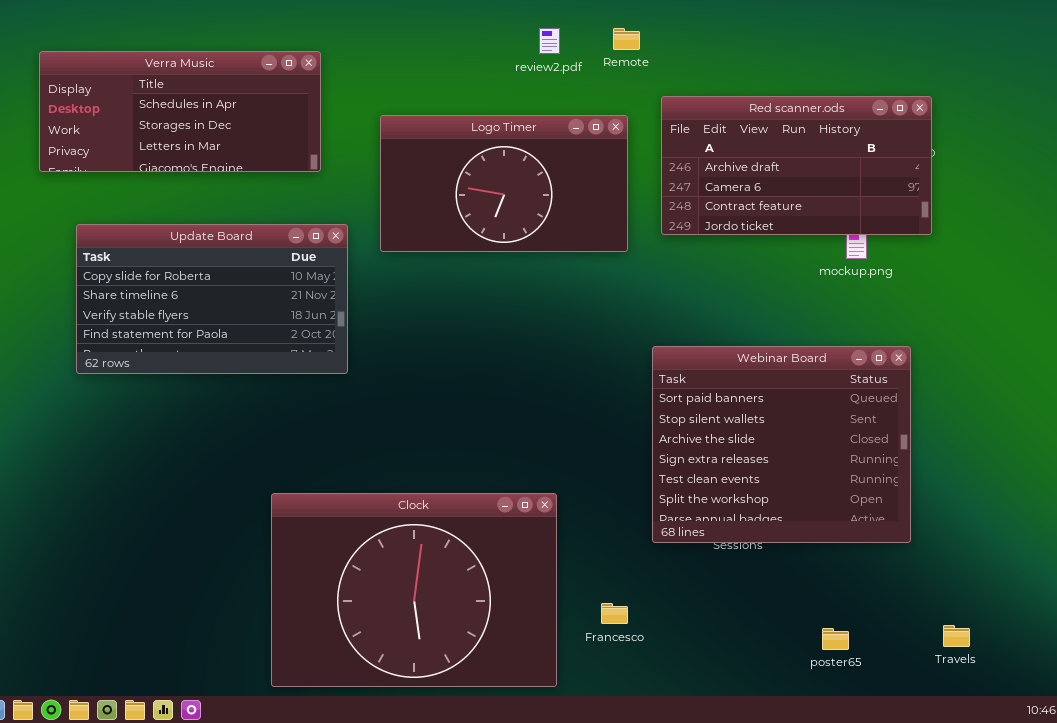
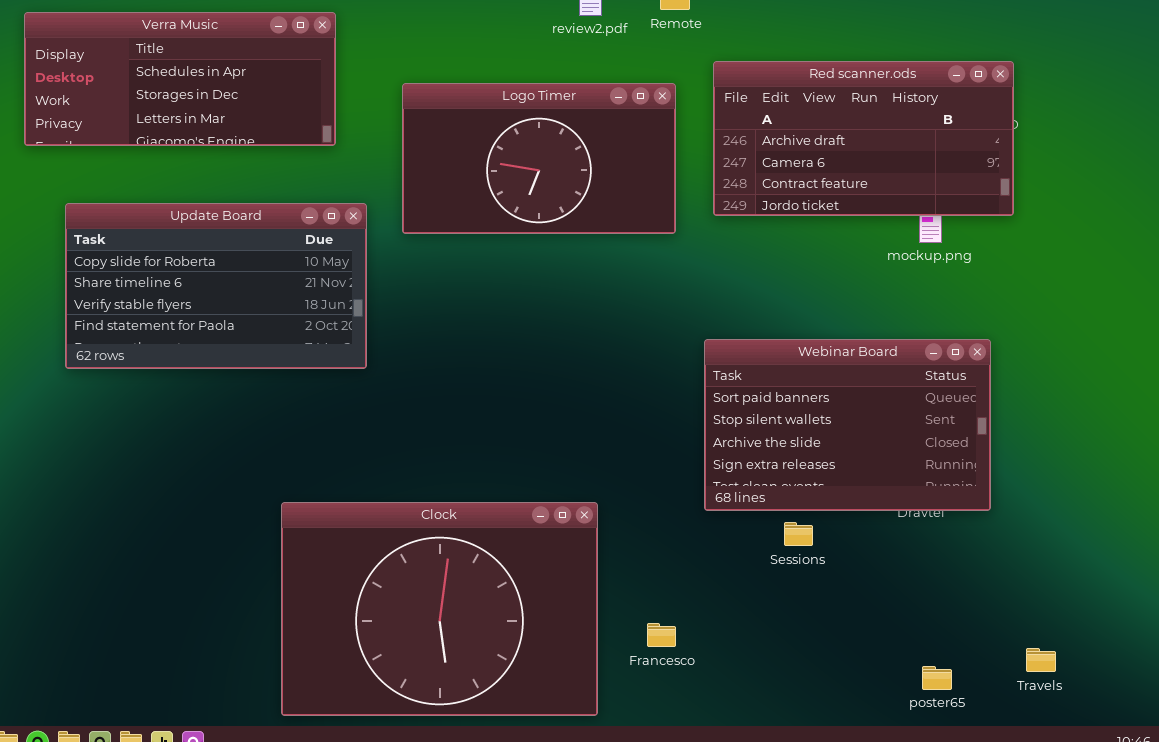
Webinar Board: [652,346,911,543] -> [704,339,991,511], resized
poster65: [822,628,849,650] -> [922,666,952,690], moved

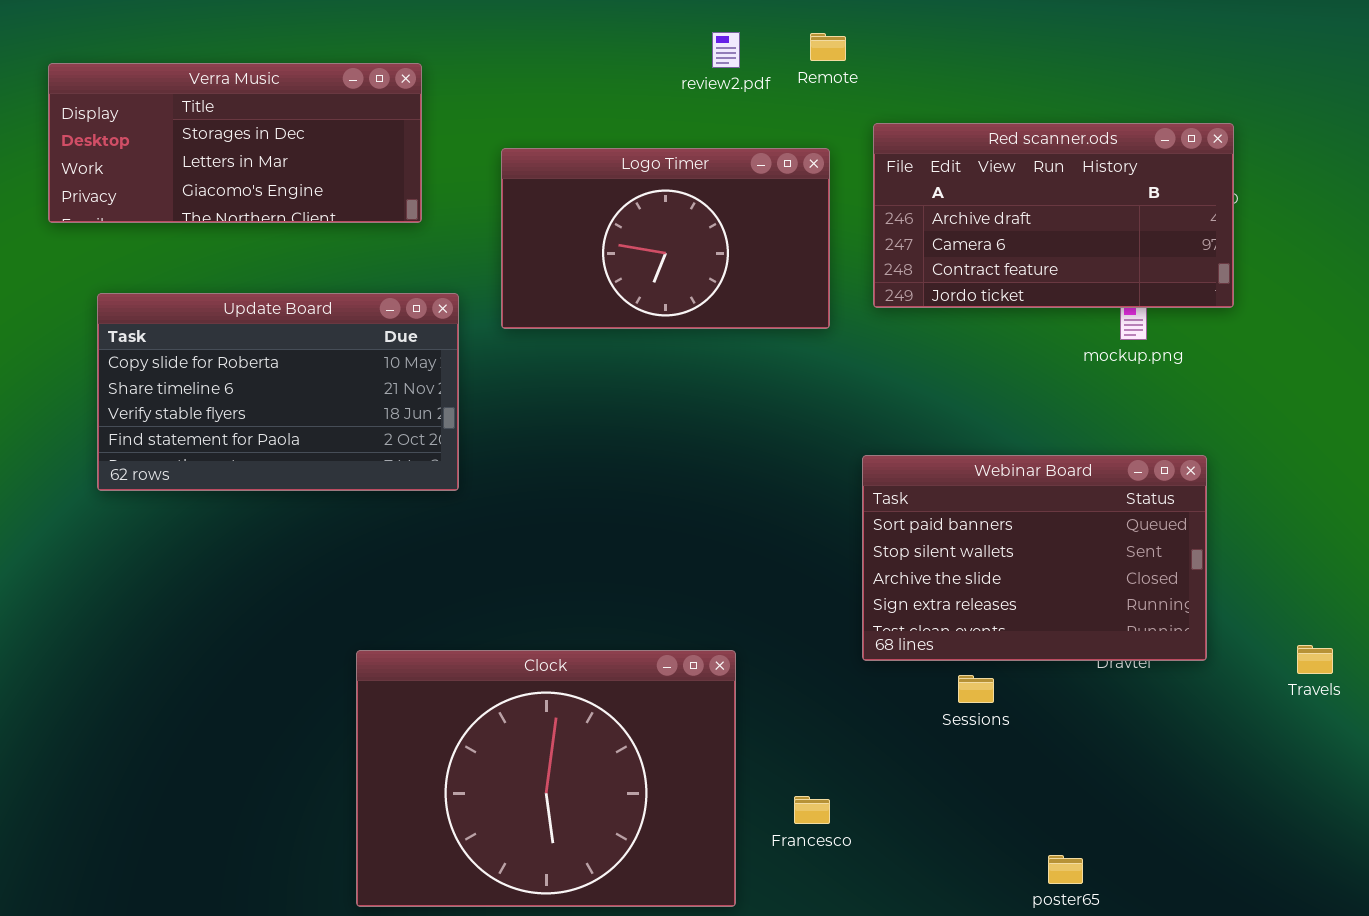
Verra Music: [24,12,336,146] -> [48,63,422,223], scrolled down 1 row
Travels: [1026,648,1056,672] -> [1297,645,1333,674], moved
poster65: [922,666,952,690] -> [1048,855,1083,884], moved

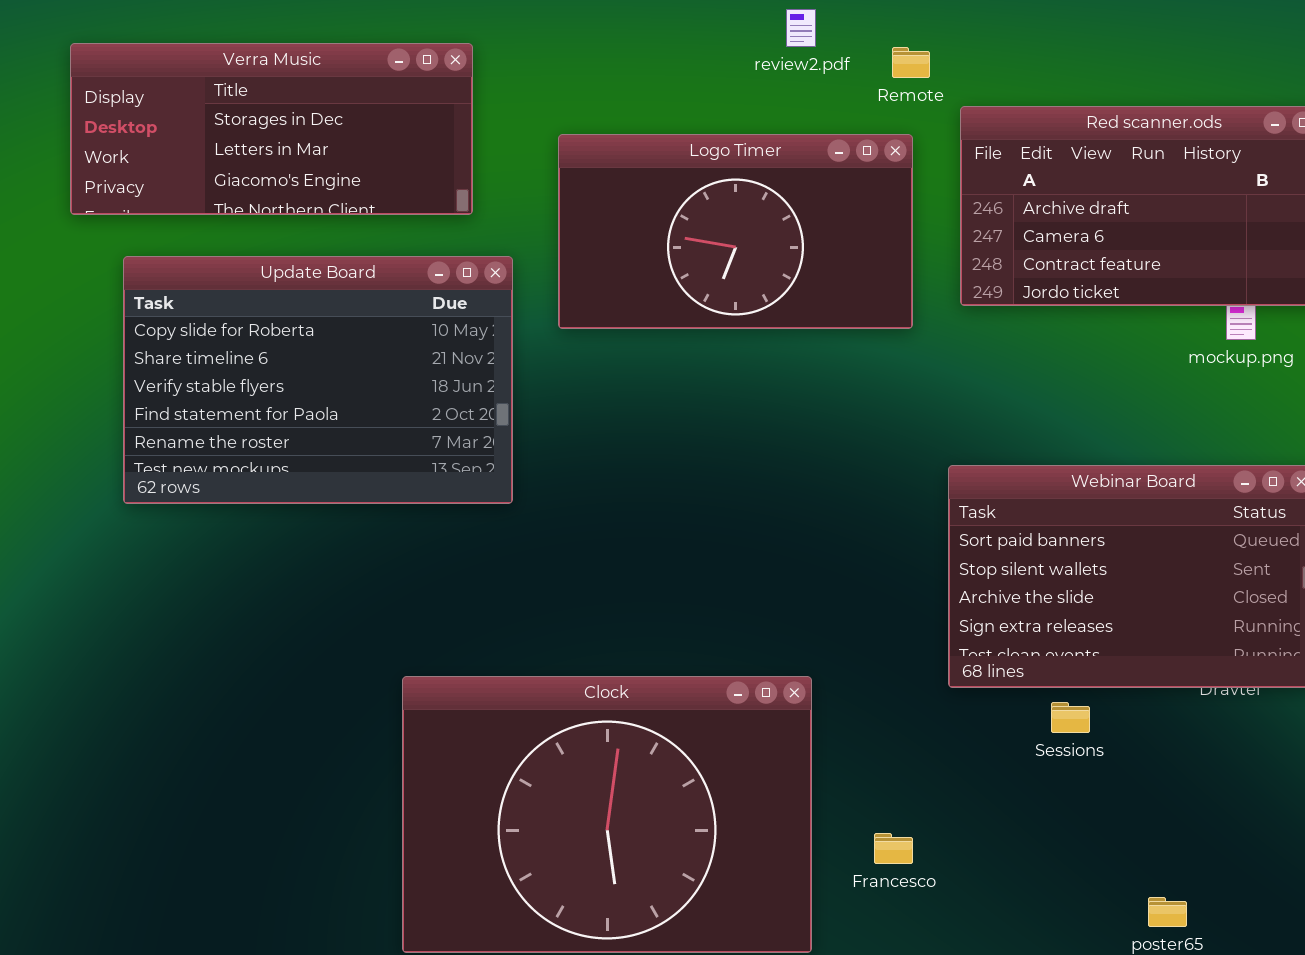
Remote: [810,33,846,61] -> [892,47,930,78], moved
Update Board: [97,293,459,491] -> [123,256,513,504], resized

